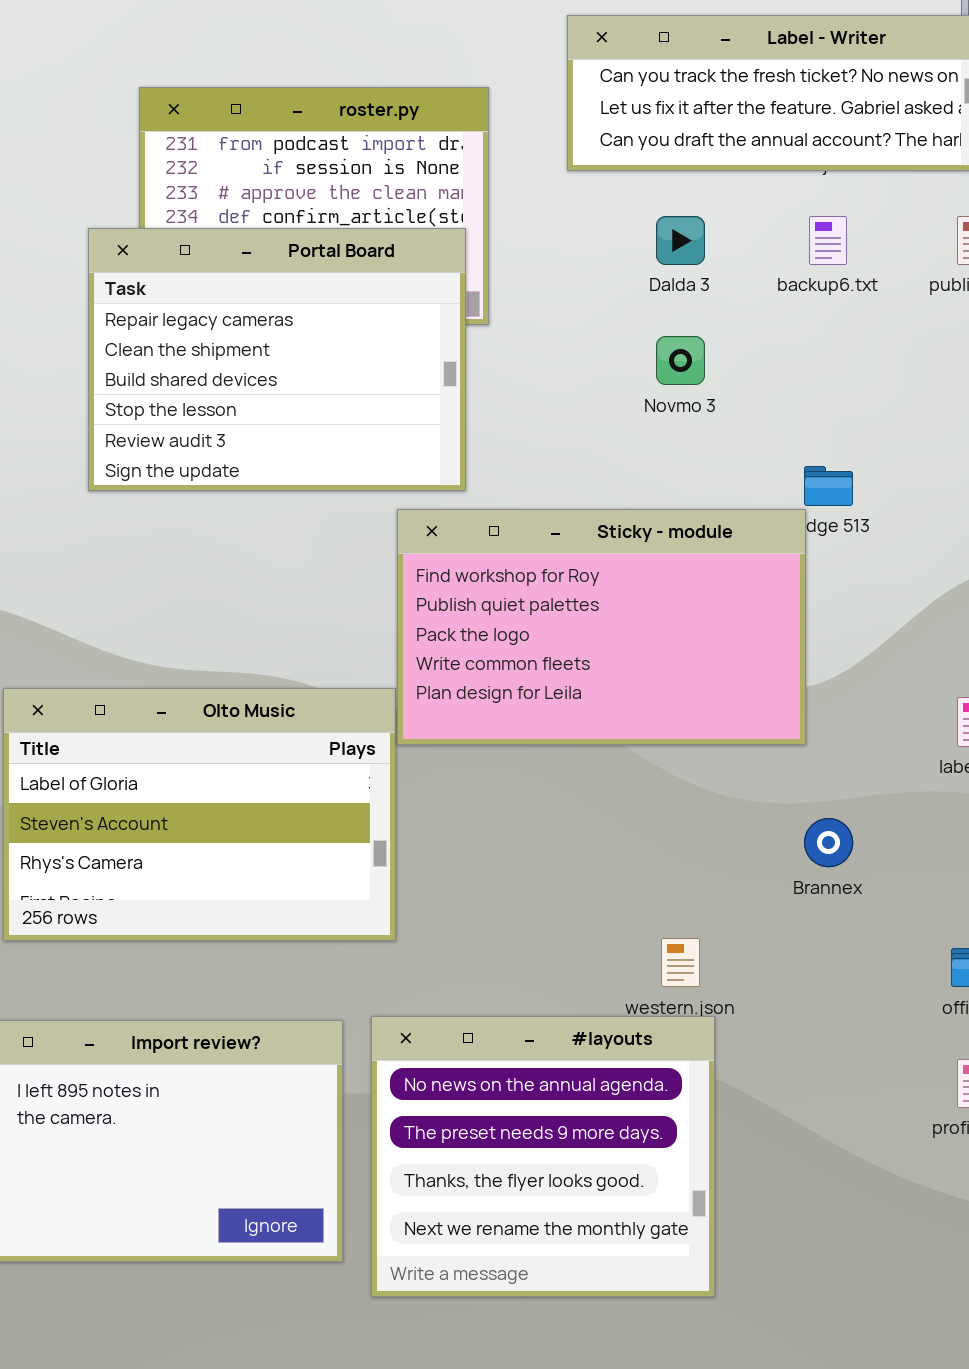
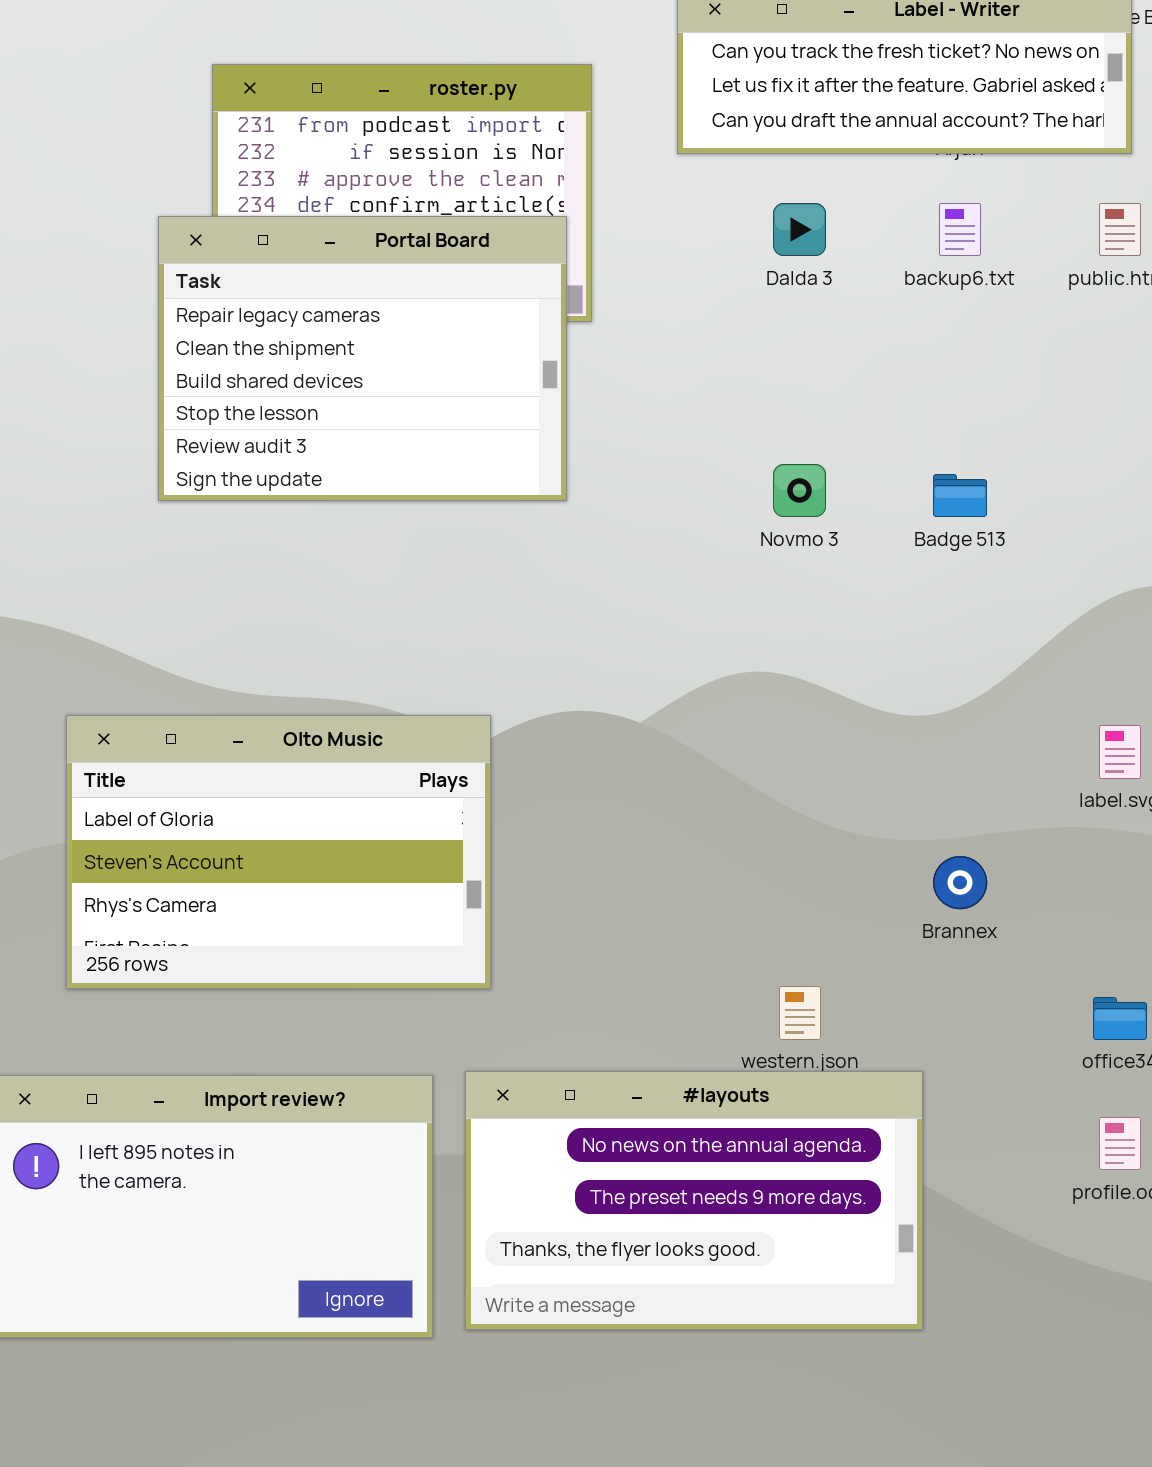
Novmo 3: [656,336,705,385] -> [773,464,826,517], moved
Sticky - module: [397,509,806,745] -> none, closed
#layouts: [371,1016,715,1297] -> [465,1071,923,1330], resized

